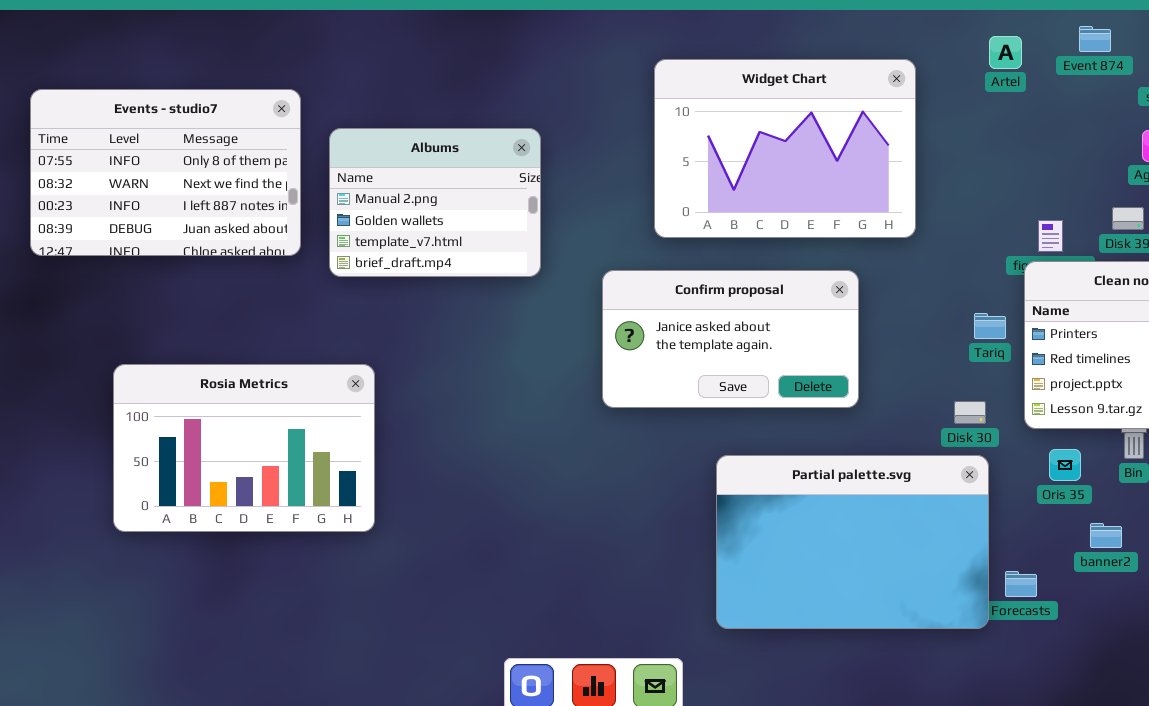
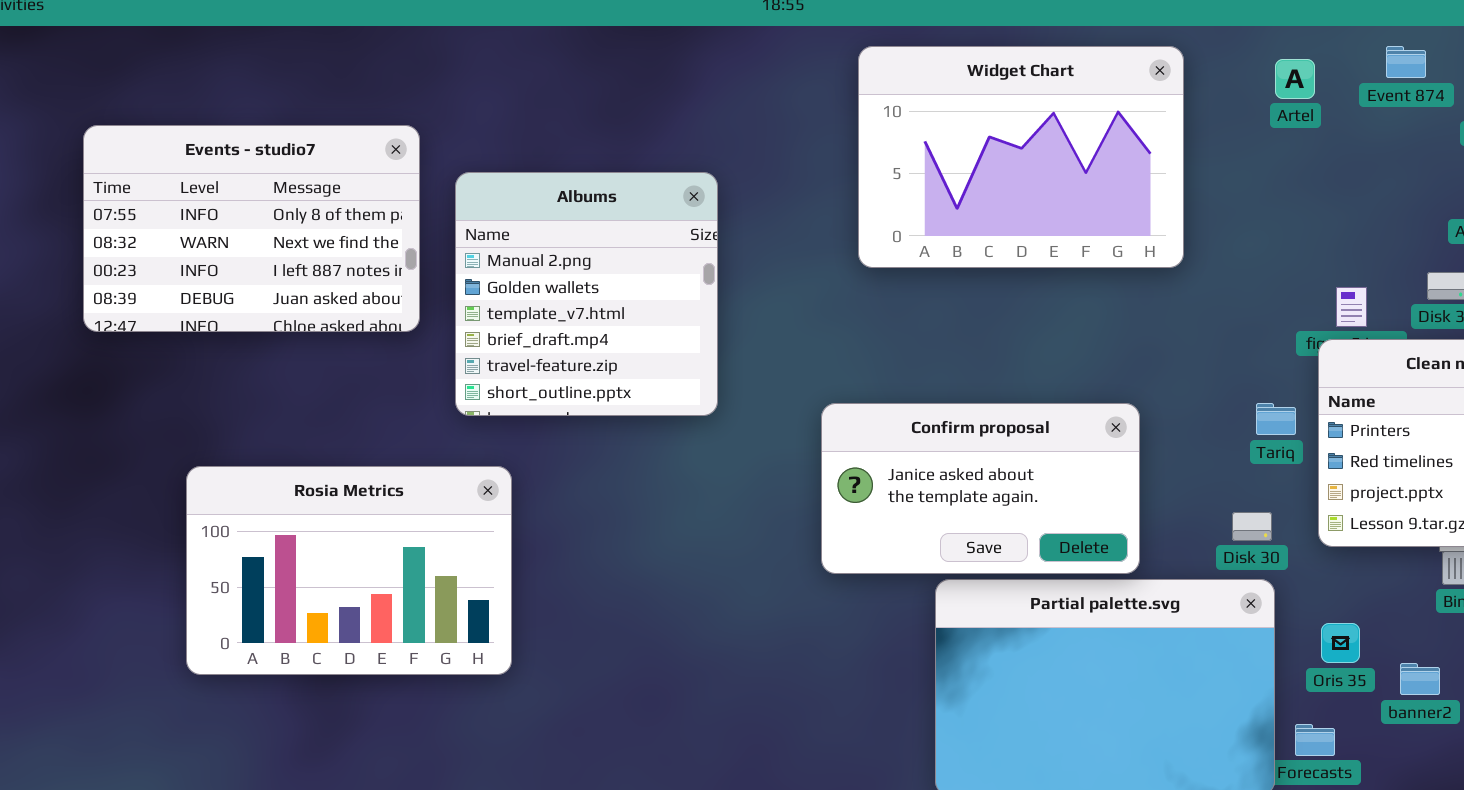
Widget Chart: [654,59,916,238] -> [858,46,1184,268], moved
Albums: [329,128,541,277] -> [455,172,718,416], resized
Confirm proposal: [602,270,859,408] -> [821,403,1140,574], moved
Oris 35: [1049,449,1081,481] -> [1321,623,1360,663], moved

